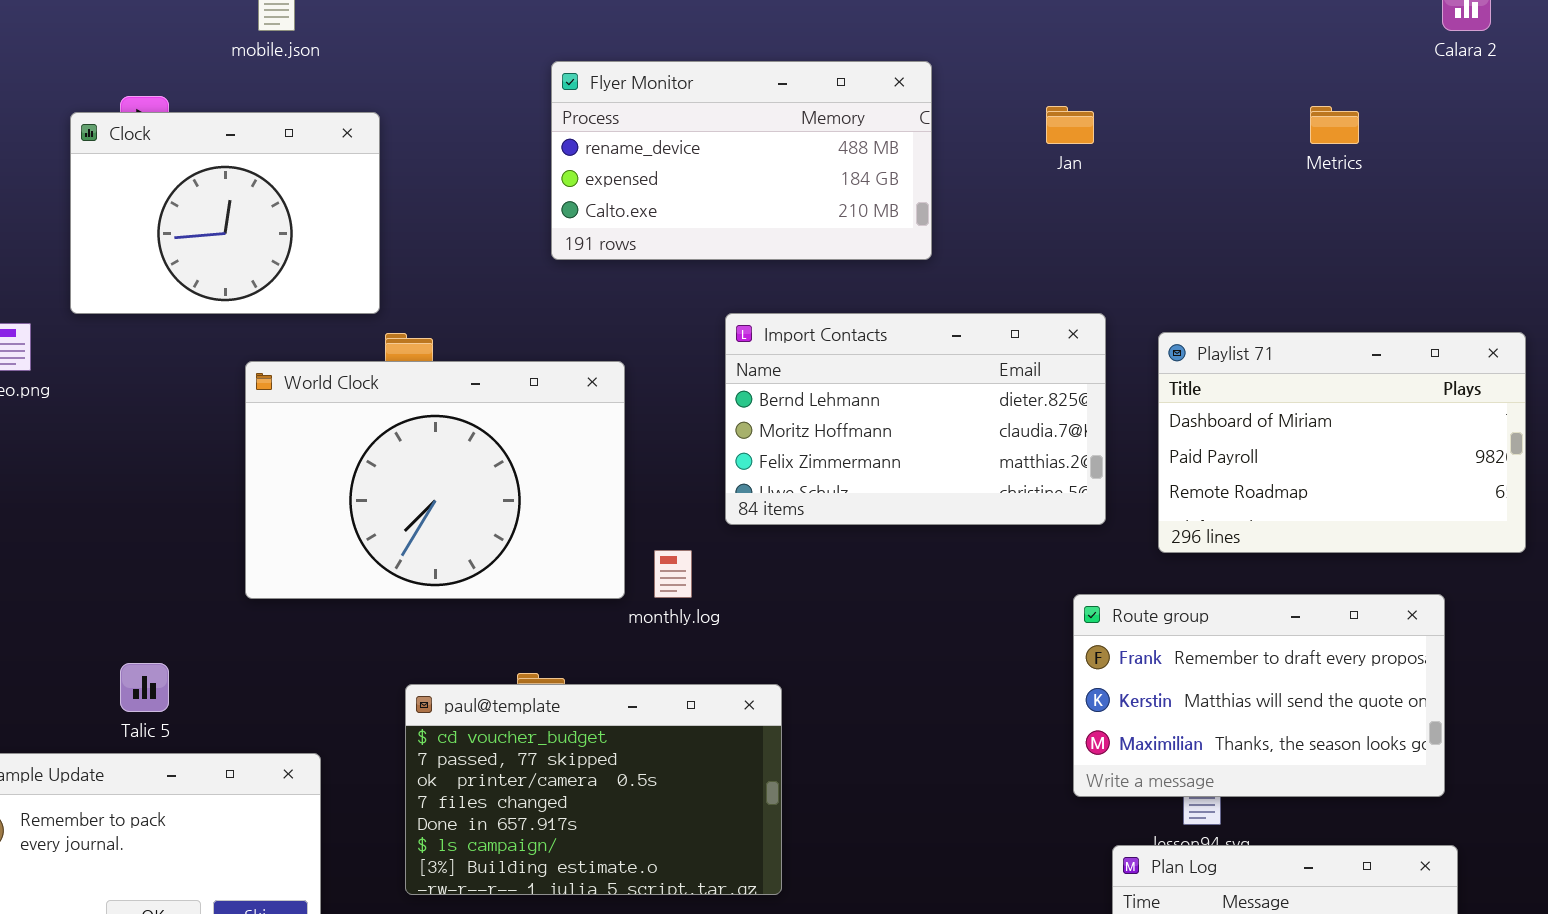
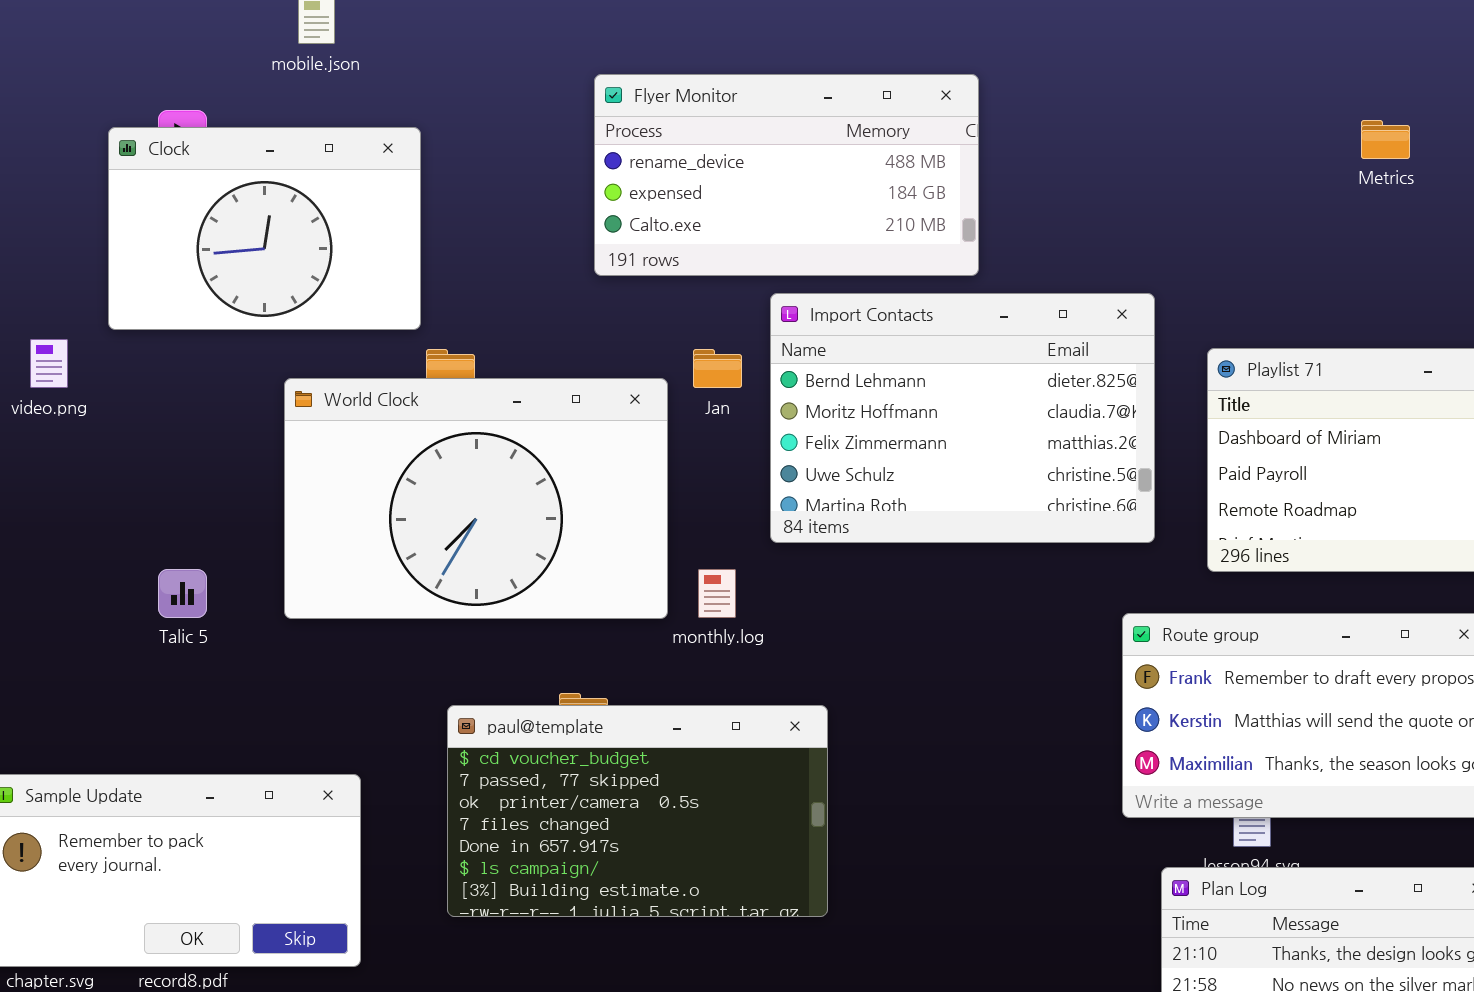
Jan: [1046,106,1094,144] -> [693,349,742,388], moved
Import Contacts: [725,313,1106,525] -> [770,293,1155,543], resized
Talic 5: [120,663,169,712] -> [158,569,207,618], moved

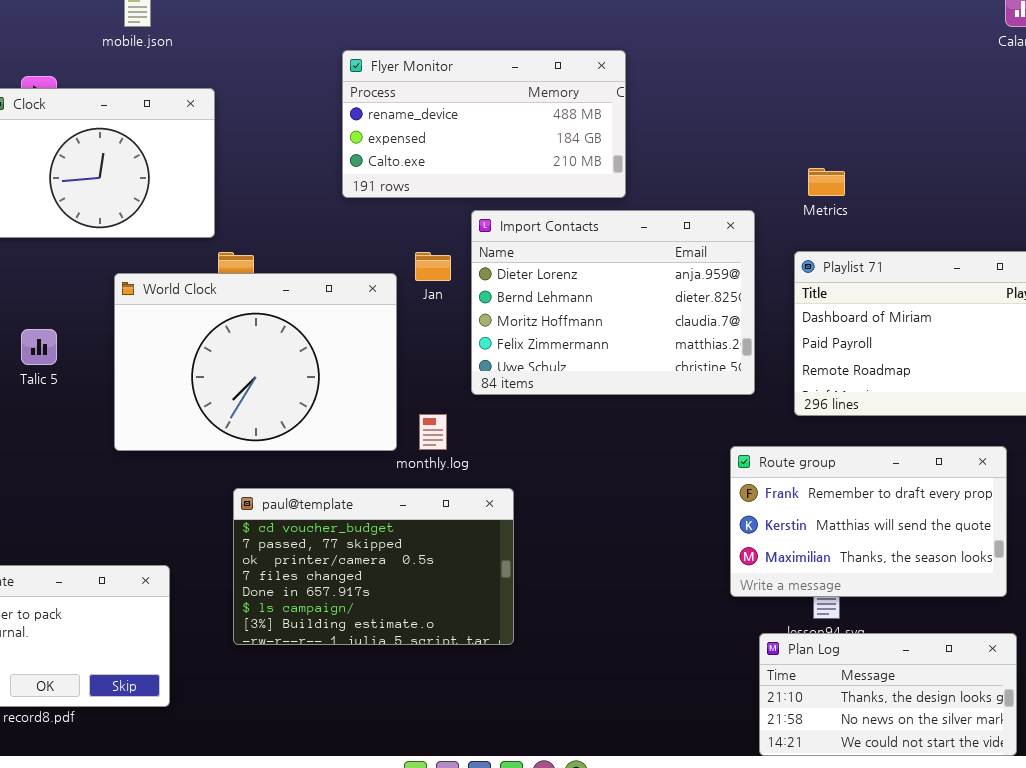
Metrics: [1361,120,1410,159] -> [808,168,845,196], moved
Import Contacts: [770,293,1155,543] -> [471,210,755,395], scrolled up 1 row
Talic 5: [158,569,207,618] -> [21,329,57,365], moved
paul@template: [447,705,828,917] -> [233,488,514,645], moved

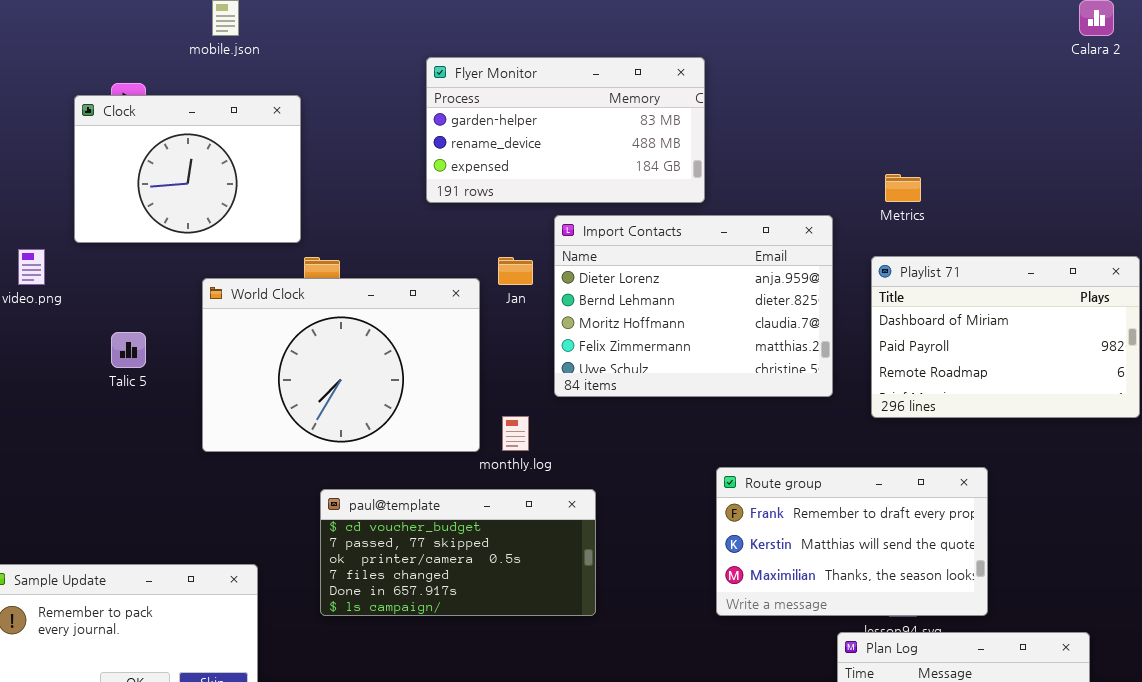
Flyer Monitor: [342,50,626,198] -> [426,57,705,203], scrolled up 1 row
Route group: [730,446,1007,597] -> [716,467,988,616], moved
paul@template: [233,488,514,645] -> [320,489,596,616], resized

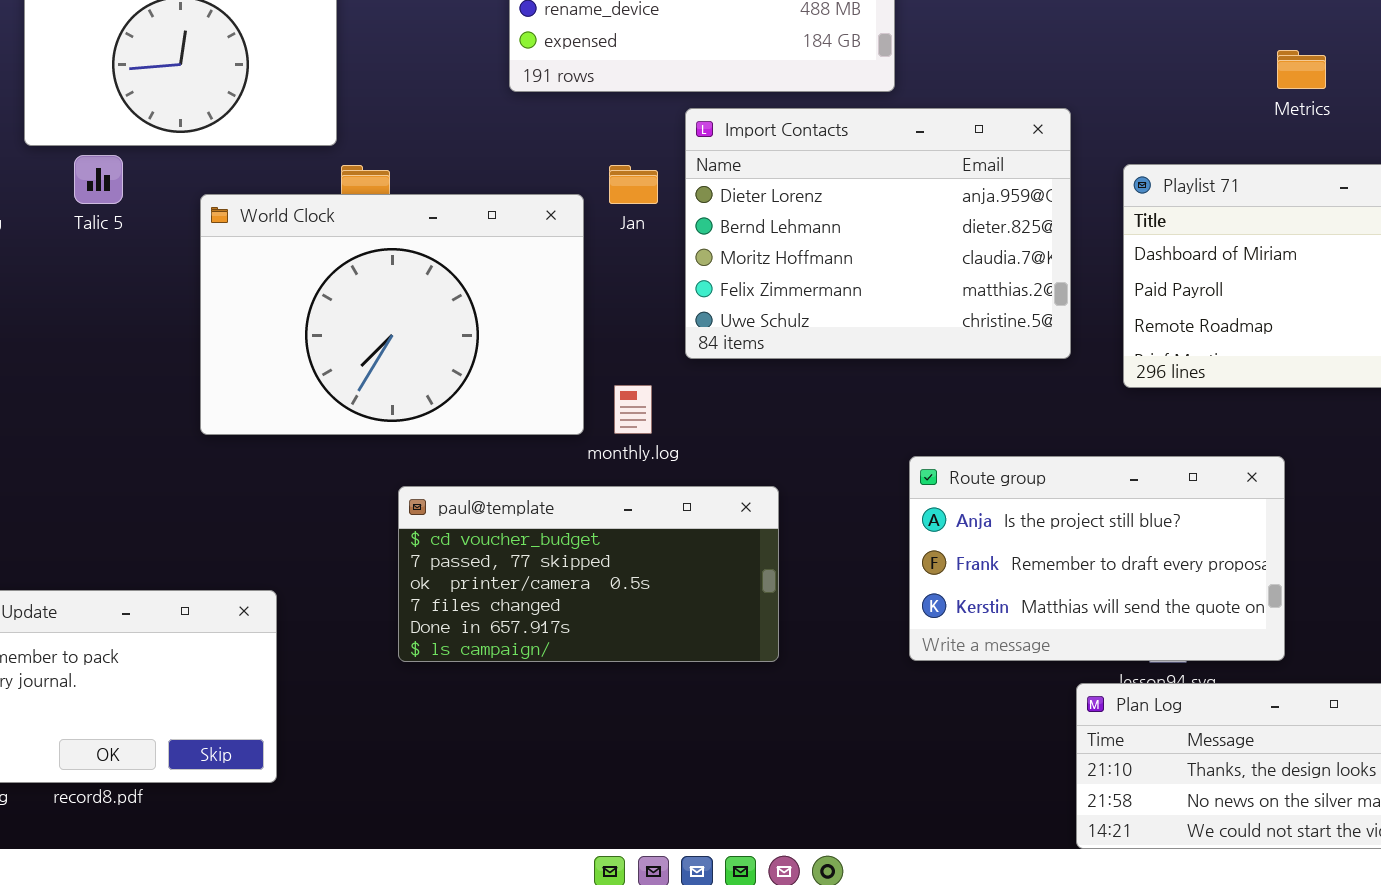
Metrics: [885,174,921,202] -> [1277,50,1326,89], moved
Talic 5: [111,332,146,368] -> [74,155,123,204], moved
Route group: [716,467,988,616] -> [909,456,1285,661], scrolled up 1 row
paul@template: [320,489,596,616] -> [398,486,779,662], moved

